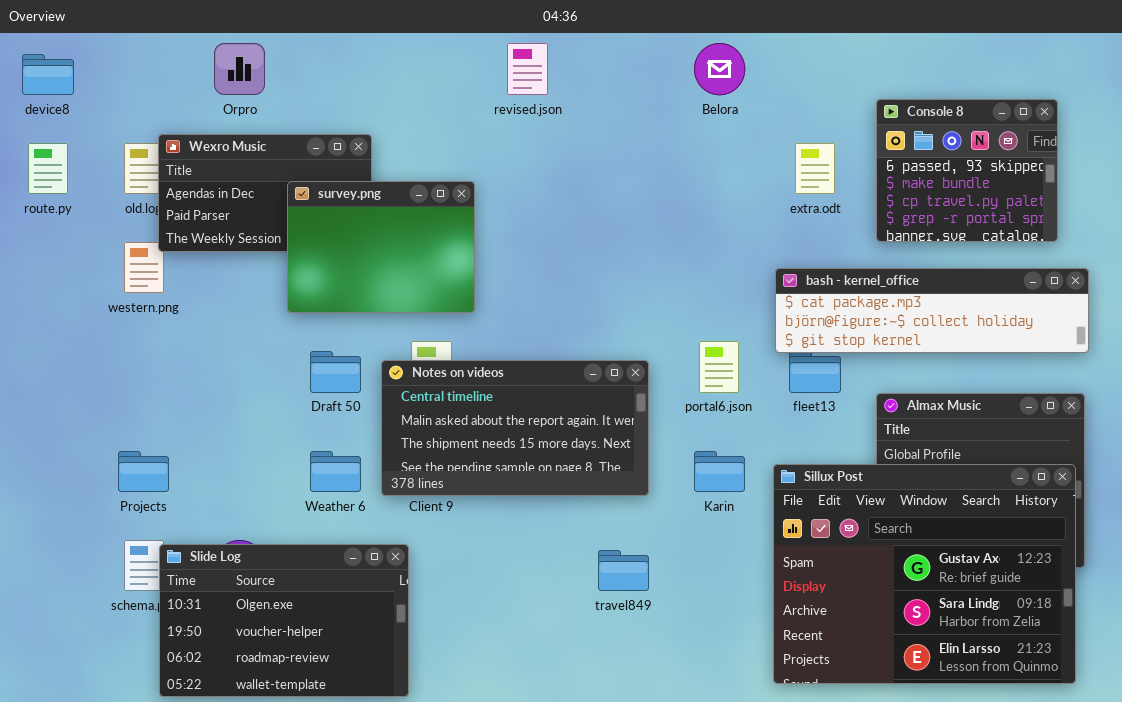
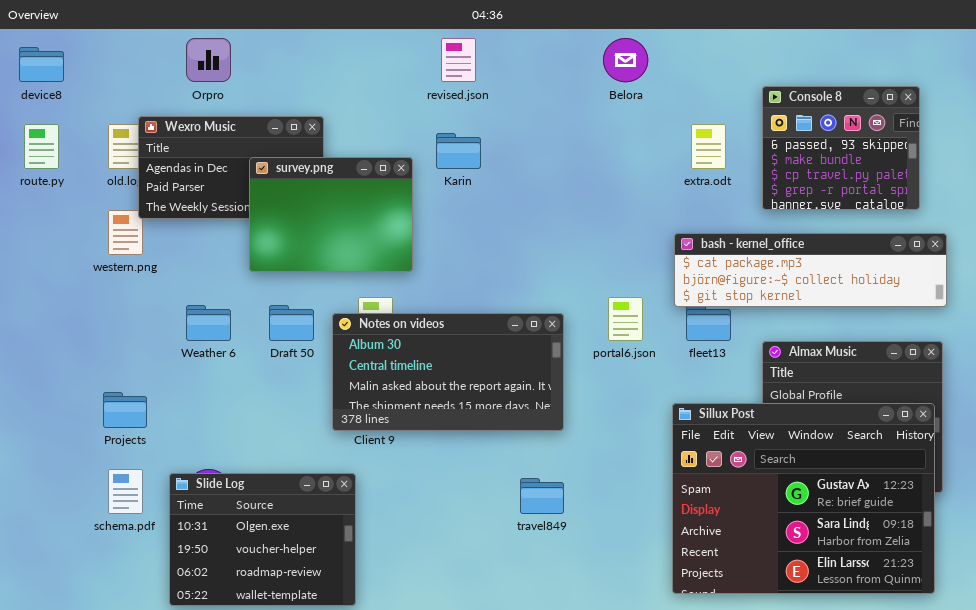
Notes on videos: [381,360,649,496] -> [332,313,564,431], scrolled up 1 row
Weather 6: [310,451,361,492] -> [186,305,231,341], moved
Karin: [694,451,745,492] -> [436,133,481,169], moved
Slide Log: [159,544,409,697] -> [169,473,356,606], resized

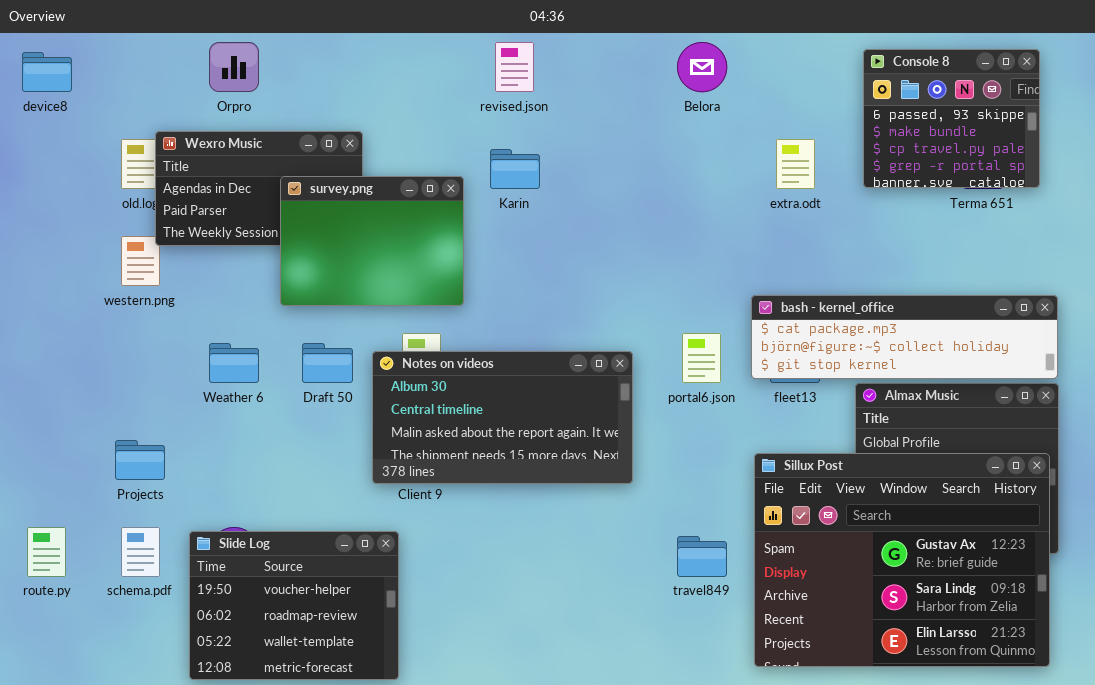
Console 8: [762,86,920,210] -> [863,49,1040,188], moved
route.py: [24,124,59,169] -> [27,527,66,577], moved
bash - kernel_office: [674,233,947,307] -> [751,295,1058,379], moved
Slide Log: [169,473,356,606] -> [189,531,399,680], scrolled down 1 row
travel849: [520,478,564,514] -> [677,536,727,577], moved

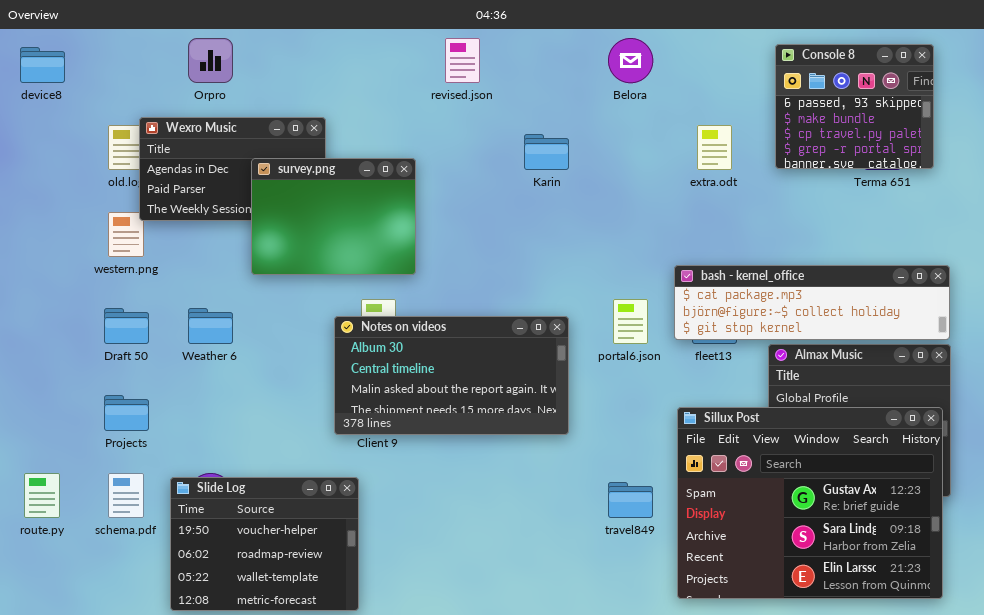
Karin: [490,149,540,189] -> [524,134,569,170], moved
Draft 50: [302,343,353,383] -> [104,308,149,344], moved

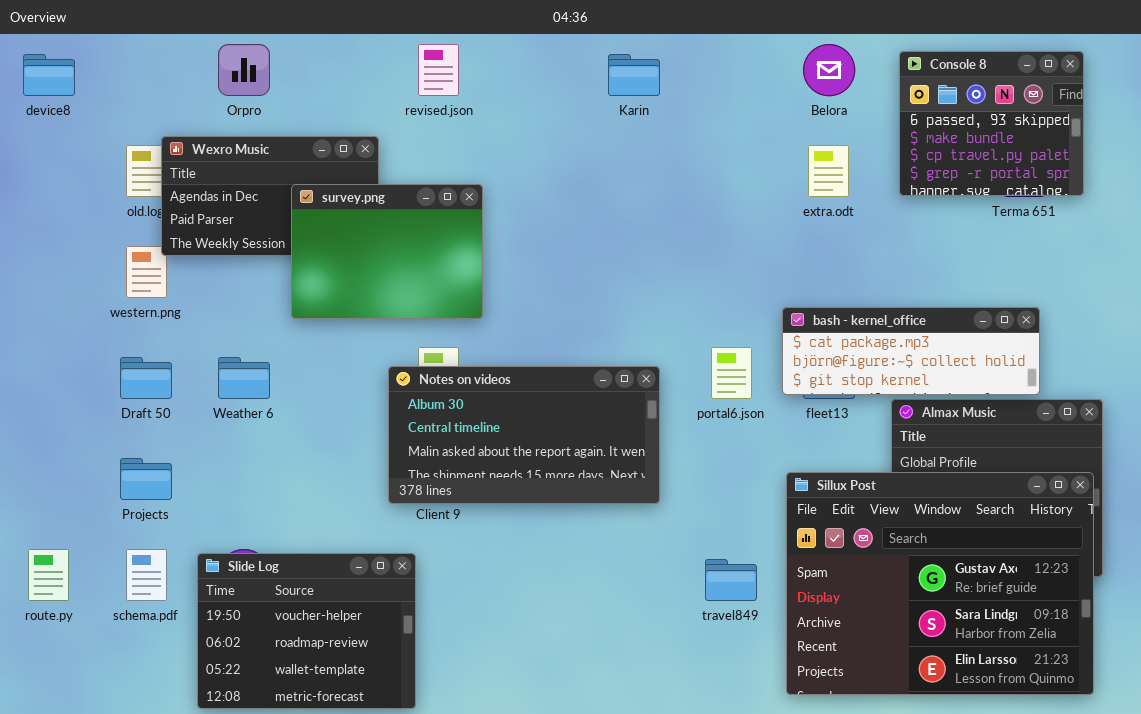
revised.json: [445,38,480,83] -> [418,44,459,96], moved
Belora: [608,38,653,83] -> [803,44,855,96], moved
Karin: [524,134,569,170] -> [608,54,660,96], moved
bash - kernel_office: [674,265,950,340] -> [782,307,1040,395], resized

